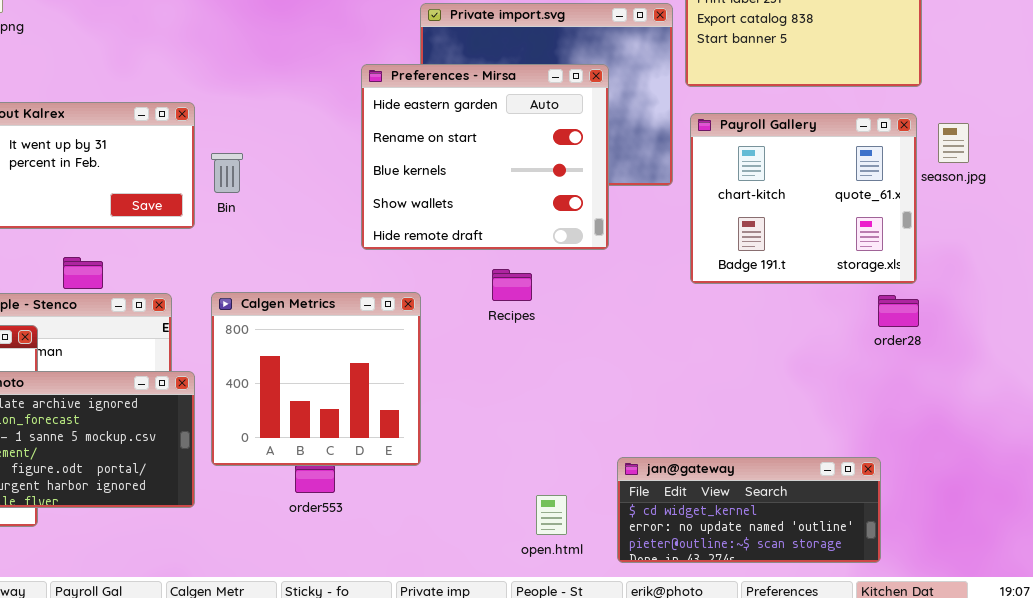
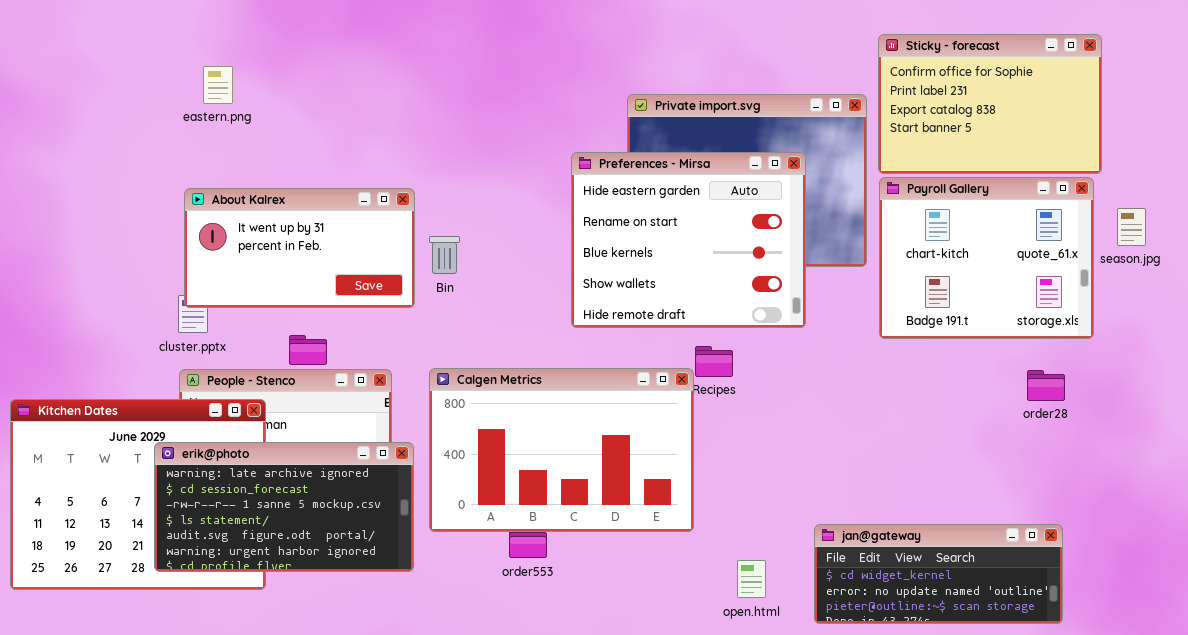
Payroll Gallery: [690,113,917,284] -> [879,177,1094,339], moved
Calgen Metrics: [211,292,421,466] -> [429,368,694,532], resized
order28: [878,295,919,327] -> [1027,370,1065,401], moved

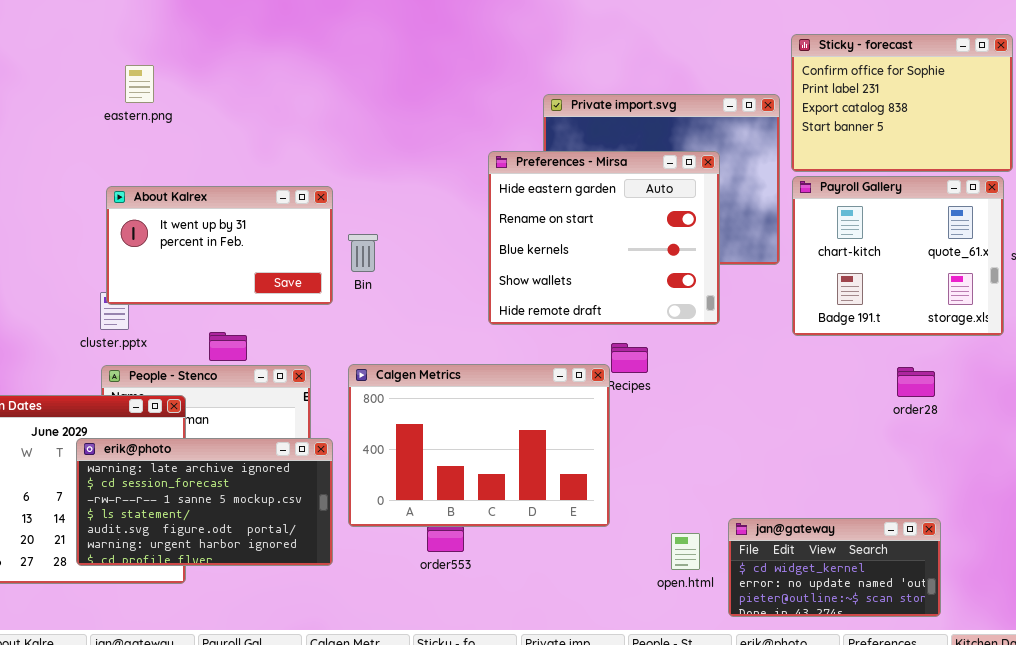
order28: [1027,370,1065,401] -> [897,367,935,397], moved
jan@gateway: [814,524,1063,624] -> [728,518,941,617], resized
open.html: [737,560,766,598] -> [671,533,700,570], moved

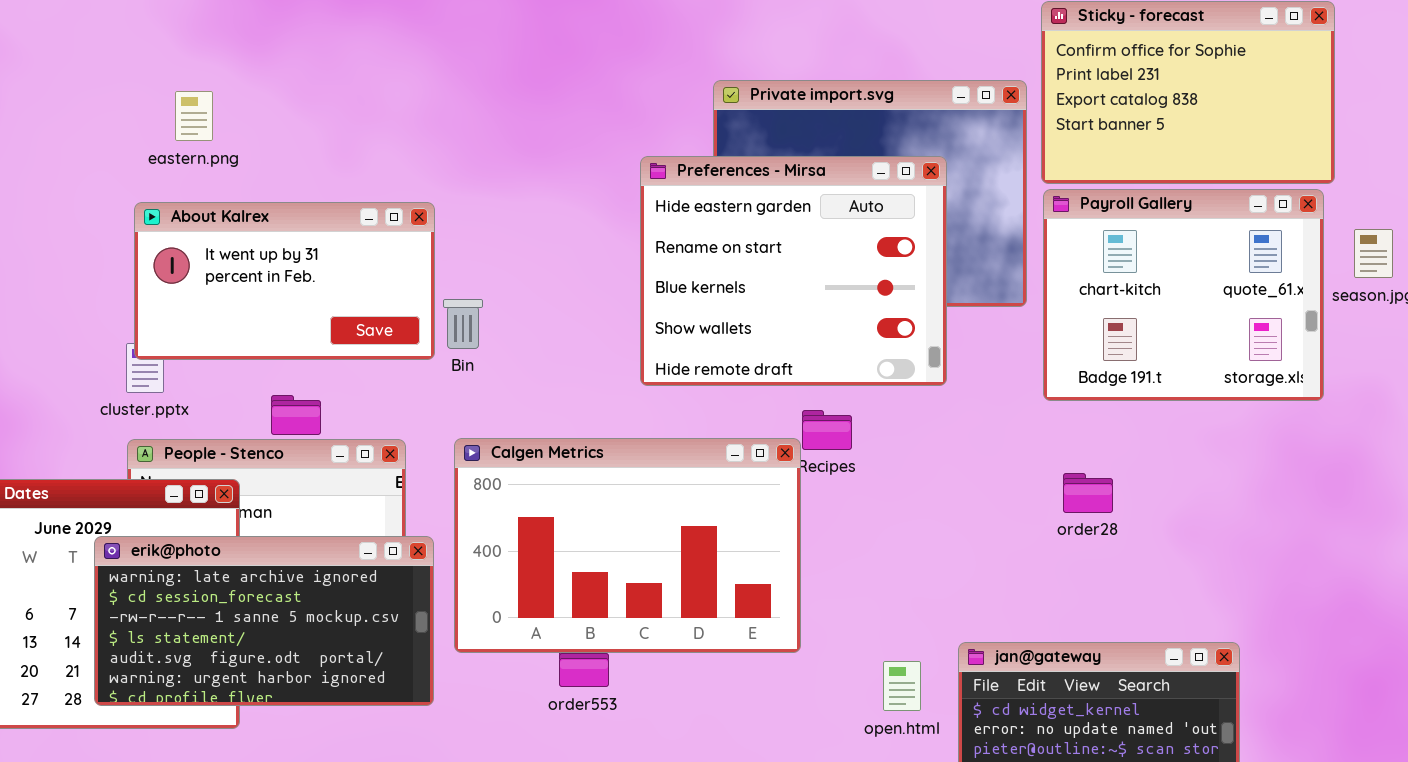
eastern.png: [125,65,154,103] -> [175,91,213,141], moved
Bin: [348,234,378,272] -> [443,299,483,349], moved
order28: [897,367,935,397] -> [1063,473,1113,513], moved

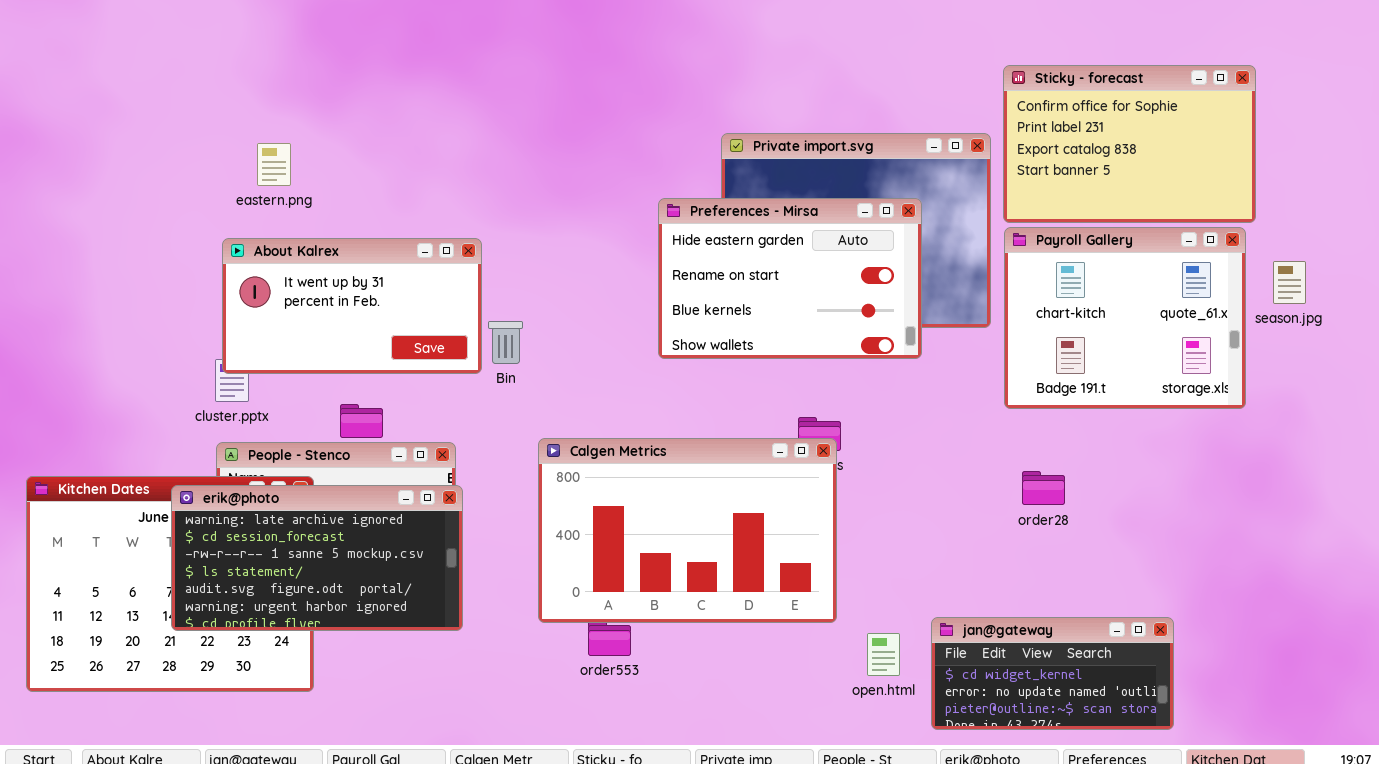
Preferences - Mirsa: [640,156,947,386] -> [658,198,922,359], resized
Calgen Metrics: [454,438,801,653] -> [538,438,837,623], moved
erik@photo: [94,536,434,706] -> [171,485,463,631], moved

